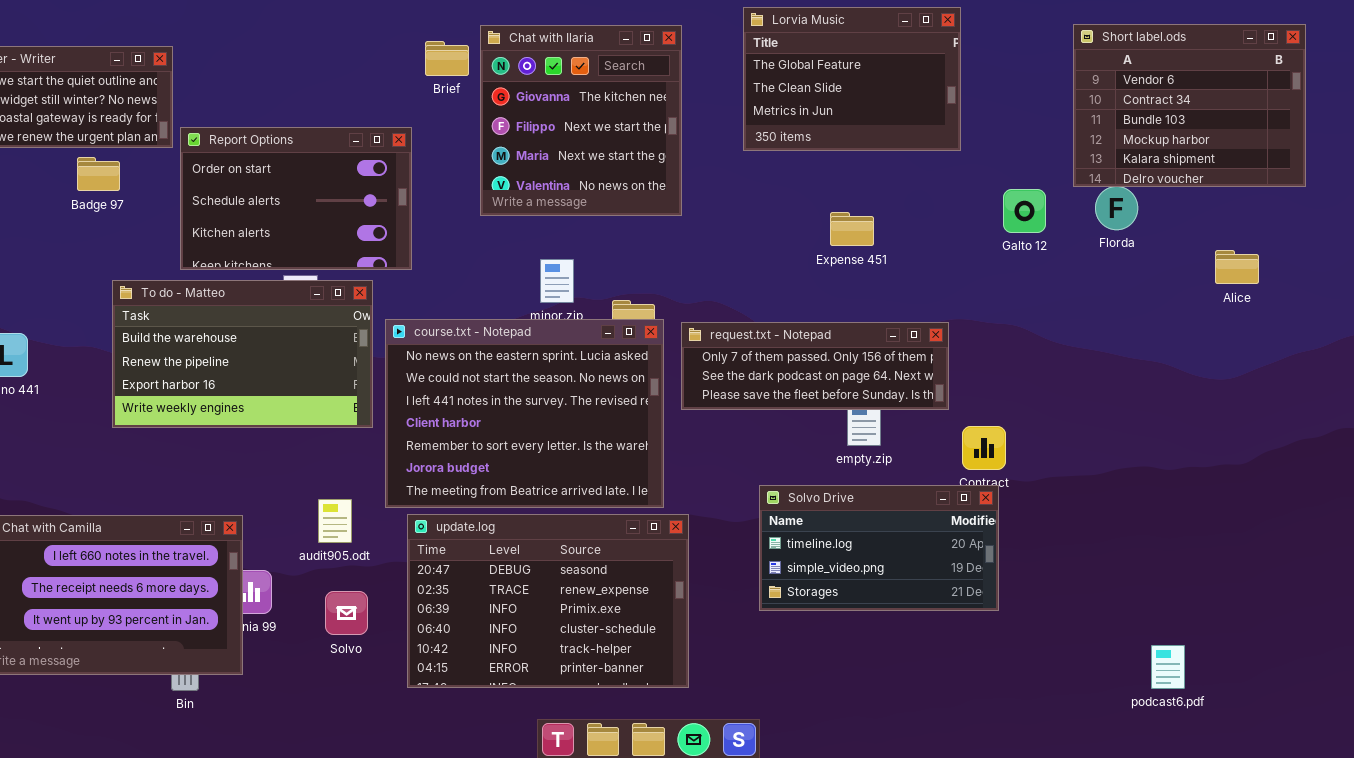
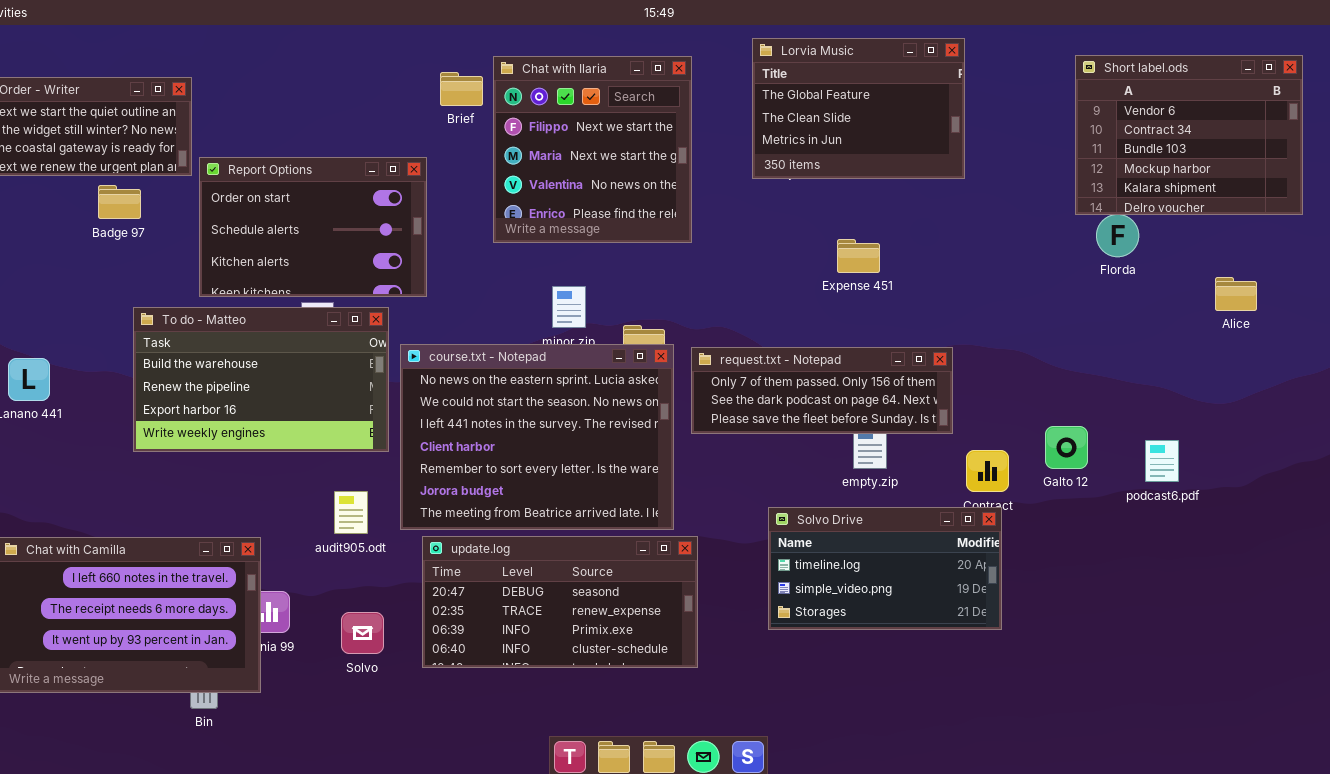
Chat with Ilaria: [480,25,682,216] -> [493,56,692,243], scrolled down 1 row
Galto 12: [1003,189,1046,233] -> [1045,426,1088,469], moved
audit905.odt: [318,499,352,543] -> [334,491,368,534], moved
update.log: [407,514,689,688] -> [422,536,698,668], resized
podcast6.pdf: [1151,645,1185,689] -> [1145,440,1179,482], moved

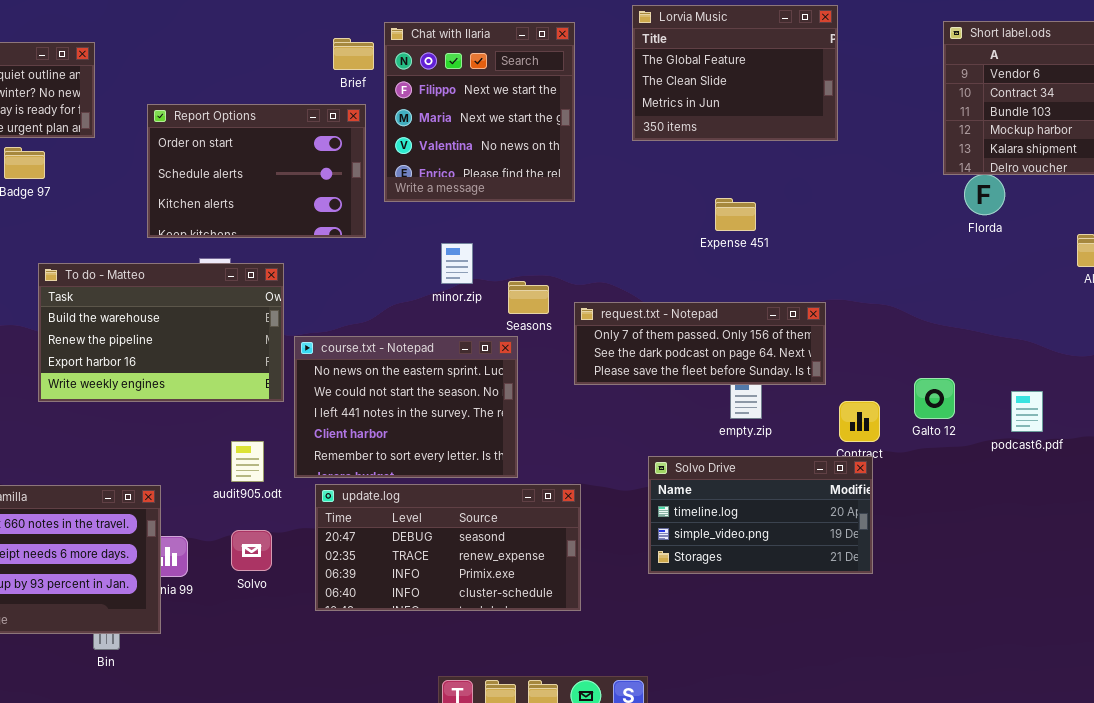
Report Options: [199,157,427,297] -> [147,104,366,238], moved
course.txt - Notepad: [400,344,674,530] -> [294,336,518,478], resized
Solvo: [341,612,384,654] -> [231,530,272,571], moved

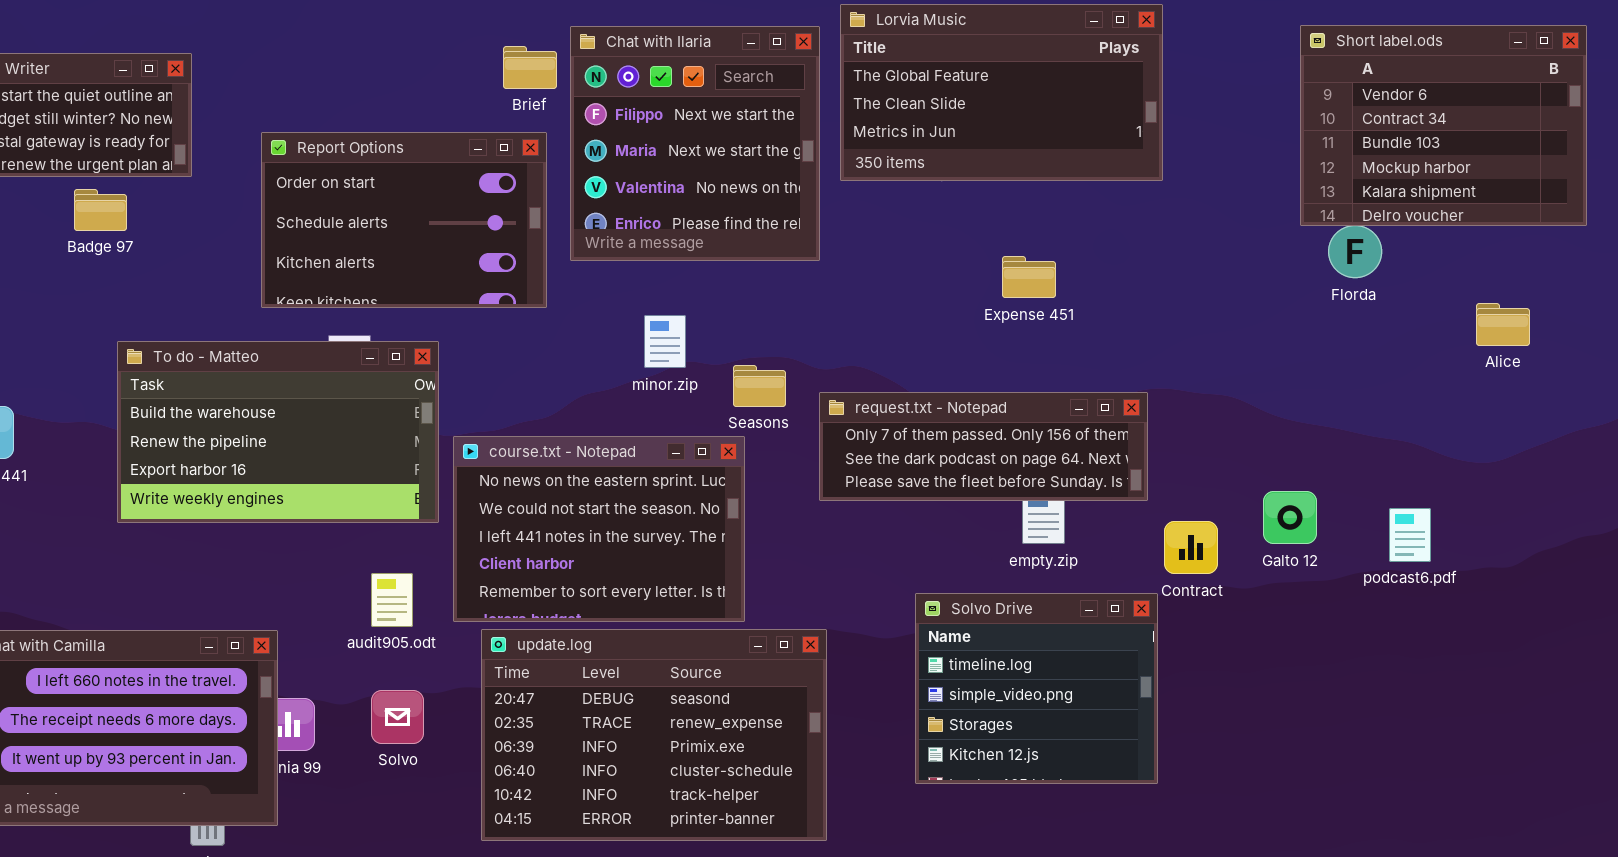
Lorvia Music: [632,5,838,141] -> [840,4,1163,181], resized
Solvo Drive: [648,456,873,574] -> [915,593,1158,784], resized
update.log: [315,484,581,611] -> [481,629,827,841], resized

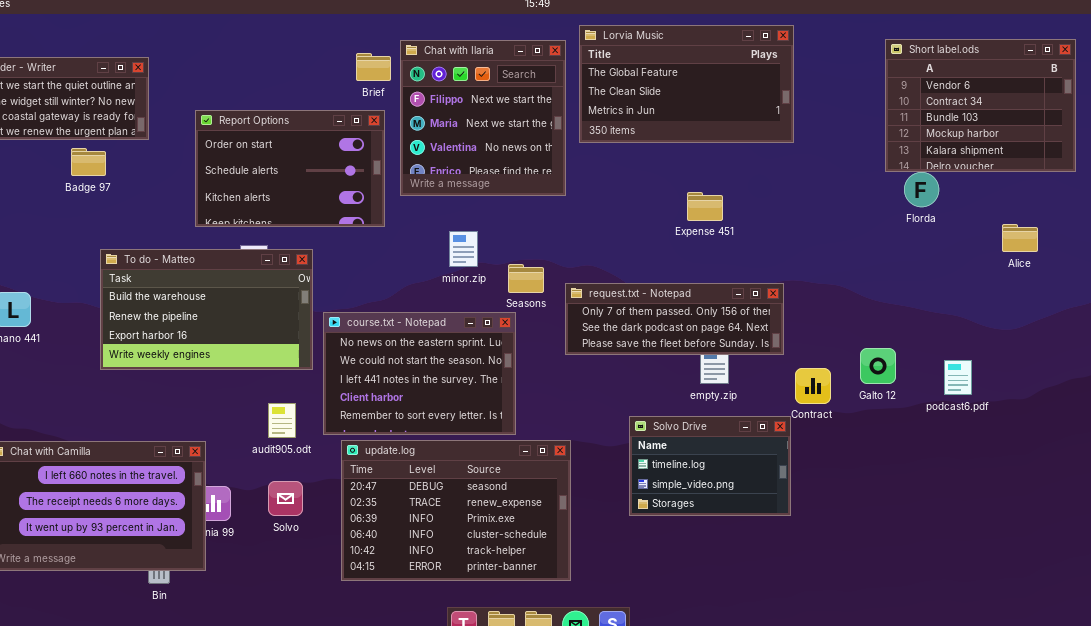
Solvo Drive: [915,593,1158,784] -> [629,416,791,516], resized

